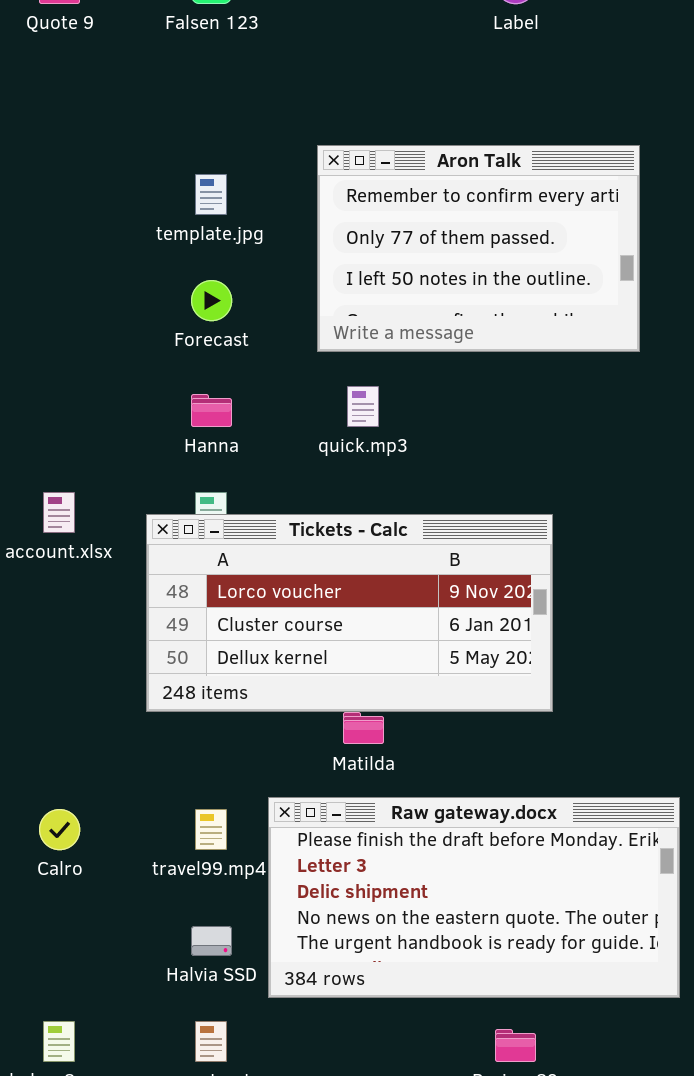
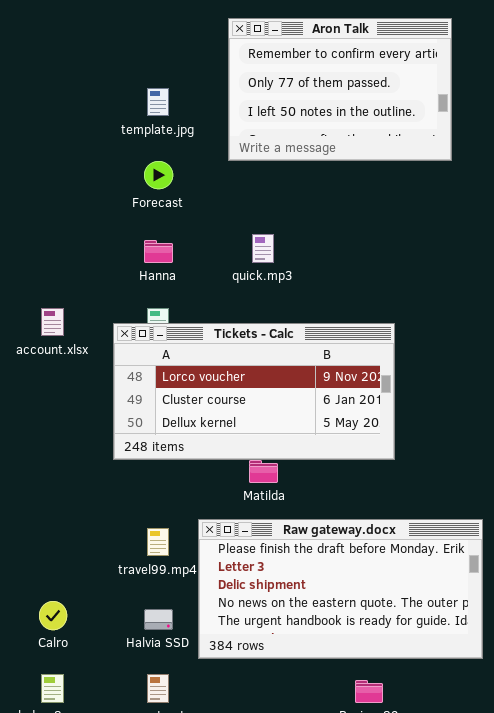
Aron Talk: [317,145,640,352] -> [228,18,452,161], moved
Calro: [39,809,80,850] -> [39,601,67,630], moved

